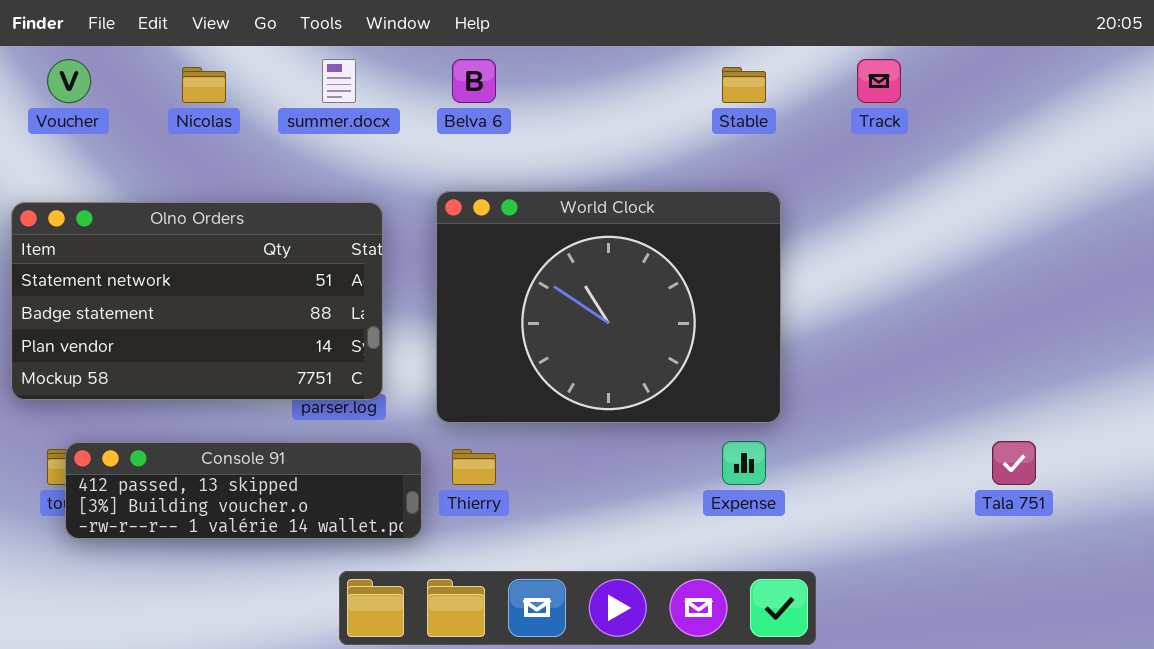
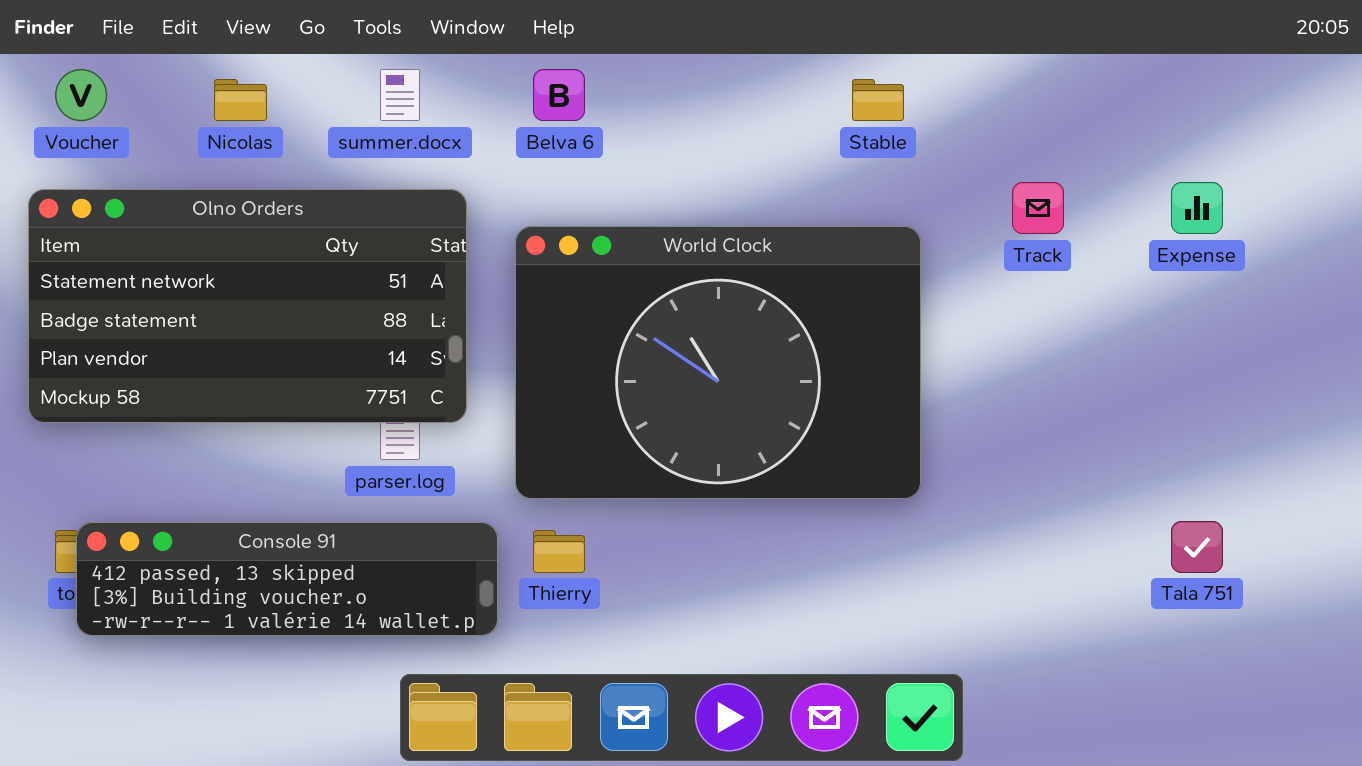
Track: [857,59,901,103] -> [1012,182,1064,234], moved
Olno Orders: [11,202,383,400] -> [28,189,467,423], moved
Expense: [722,441,766,485] -> [1171,182,1223,234], moved

